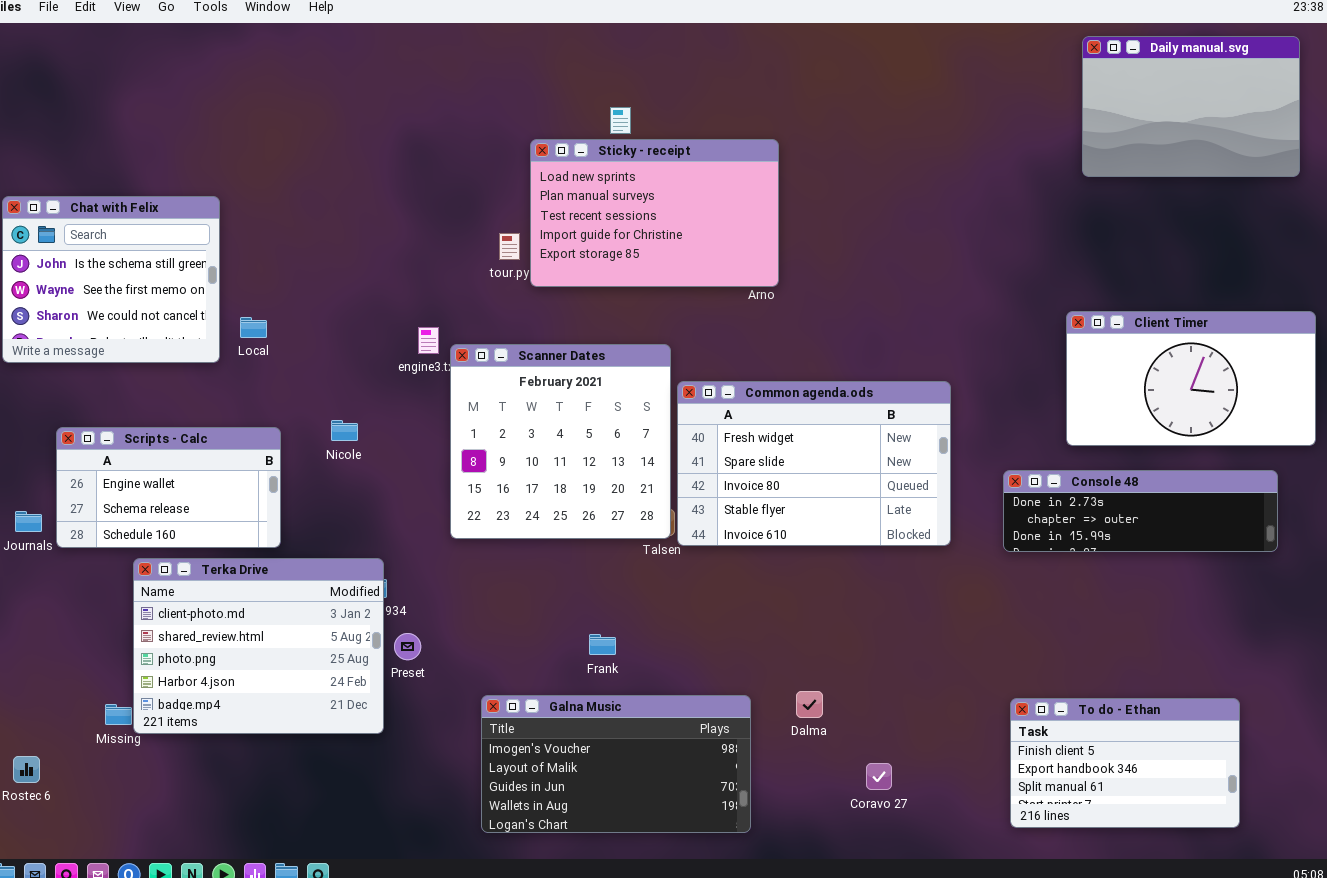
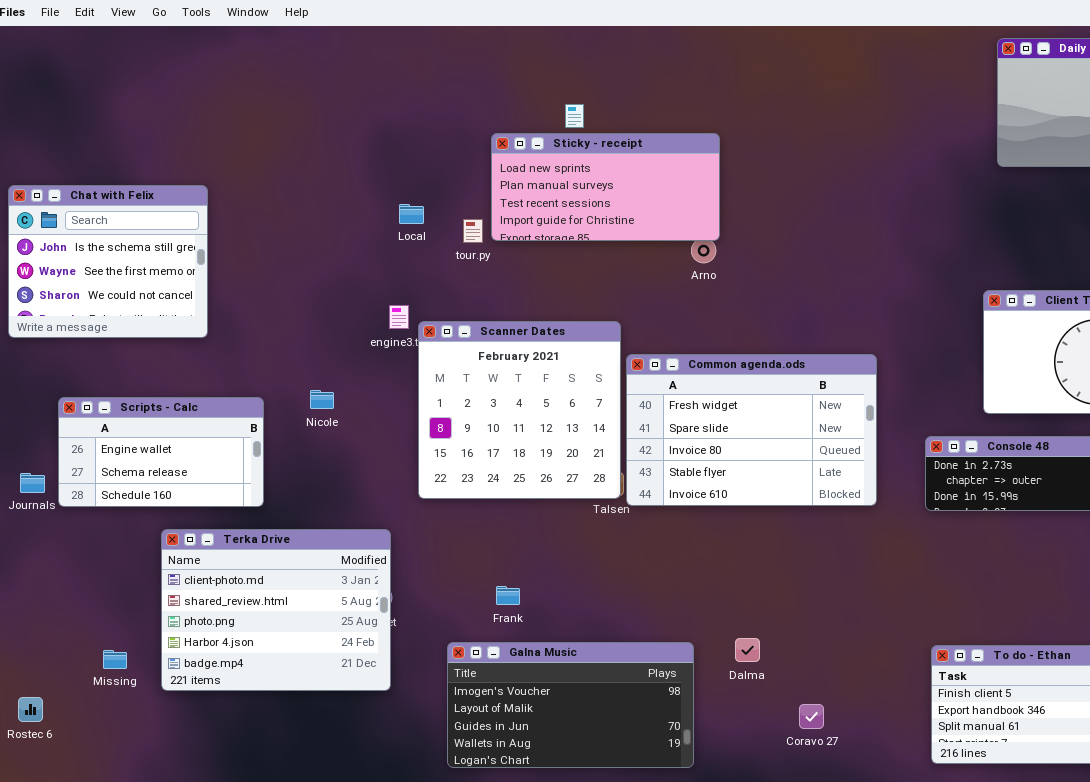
Sticky - receipt: [530,139,779,287] -> [491,133,720,241], resized
Local: [240,317,267,338] -> [399,204,424,224], moved
Terka Drive: [133,558,384,734] -> [161,529,391,691], moved
Frank: [589,634,616,655] -> [496,586,520,605], moved

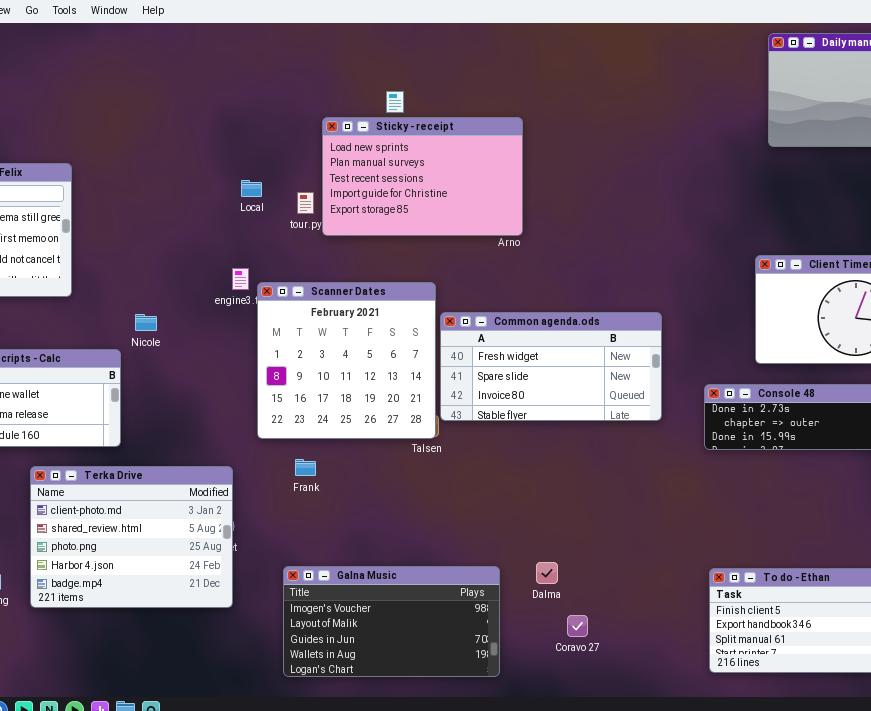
Sticky - receipt: [491,133,720,241] -> [322,117,523,236], resized
Common agenda.ods: [626,354,877,506] -> [440,312,662,421], resized
Nicole: [310,390,334,409] -> [135,314,157,331], moved
Frank: [496,586,520,605] -> [295,459,316,476], moved
Coravo 27: [799,704,824,729] -> [567,615,588,637], moved

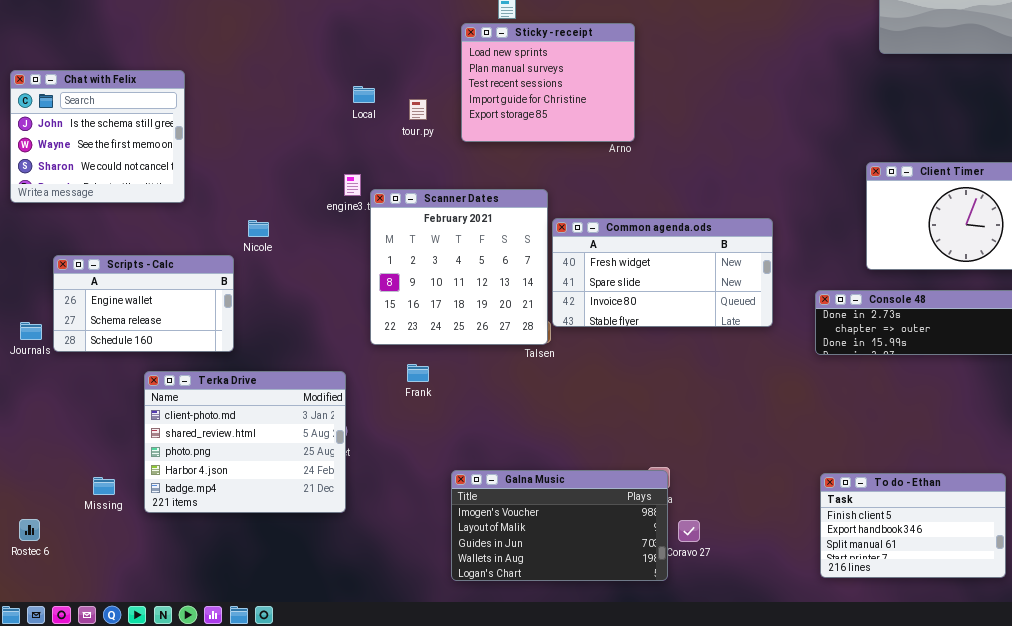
Sticky - receipt: [322,117,523,236] -> [461,23,635,142], resized
Galna Music: [283,566,500,677] -> [451,470,668,581], moved

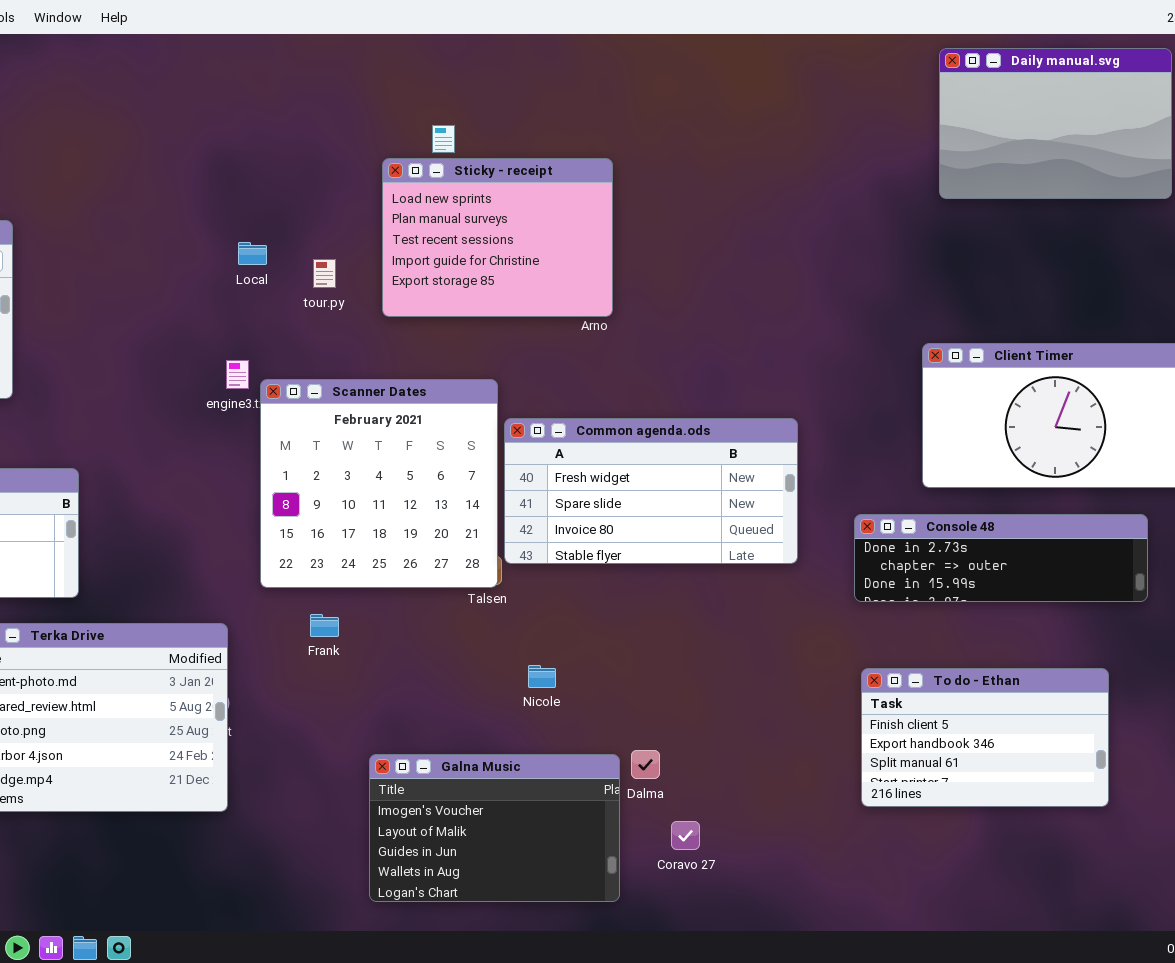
Nicole: [248,220,269,237] -> [528,665,556,688], moved
Galna Music: [451,470,668,581] -> [369,754,620,902], resized
To do - Ethan: [820,473,1006,578] -> [861,668,1109,807], moved

